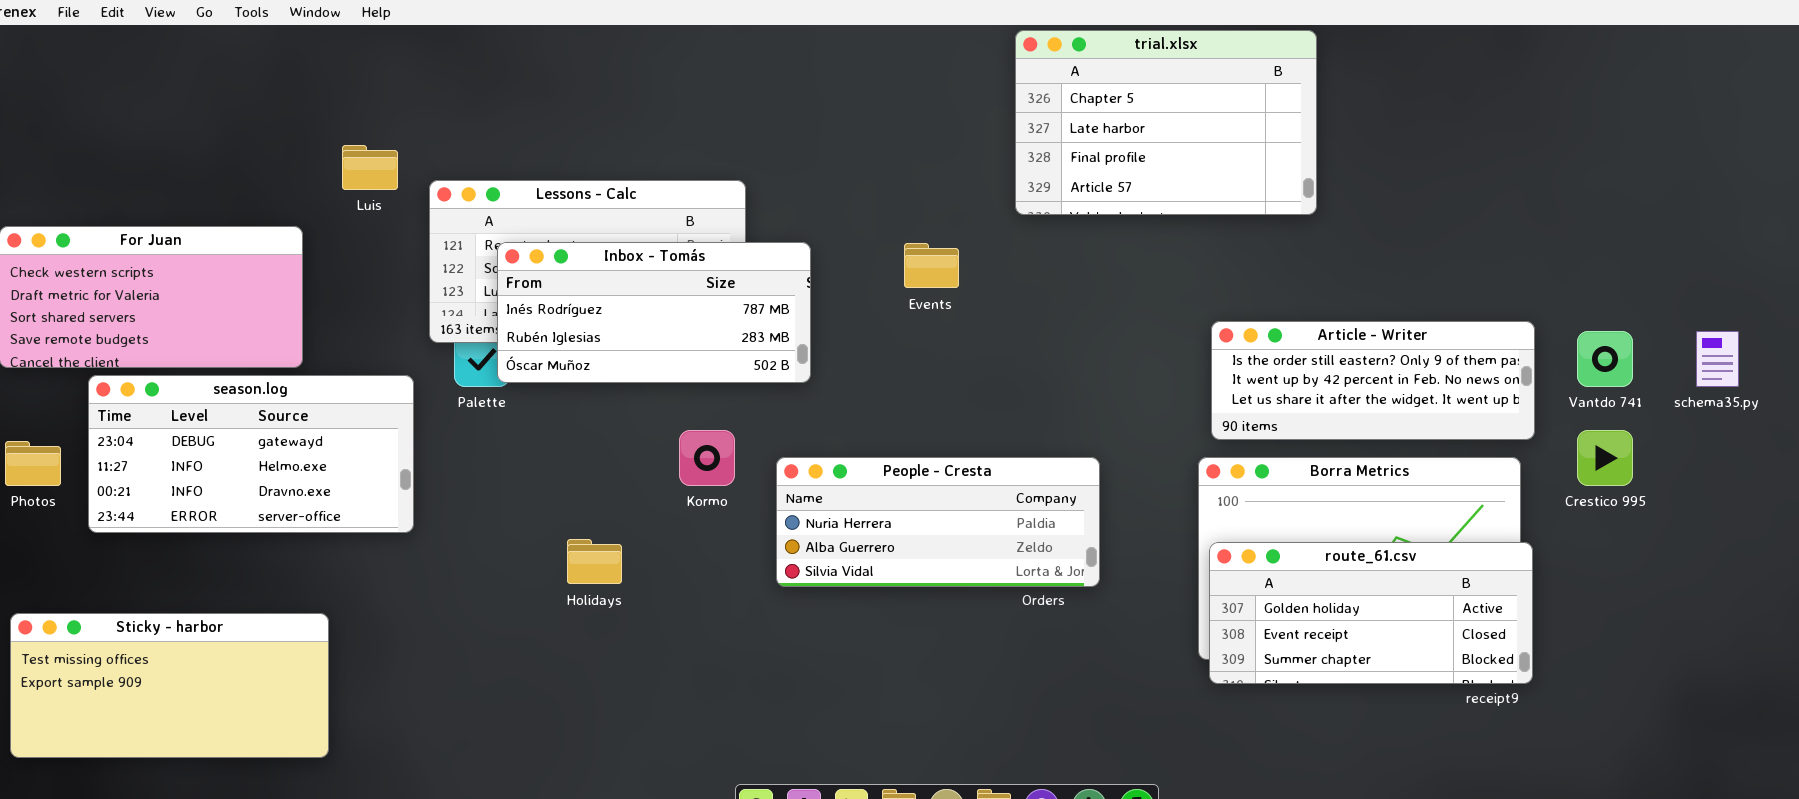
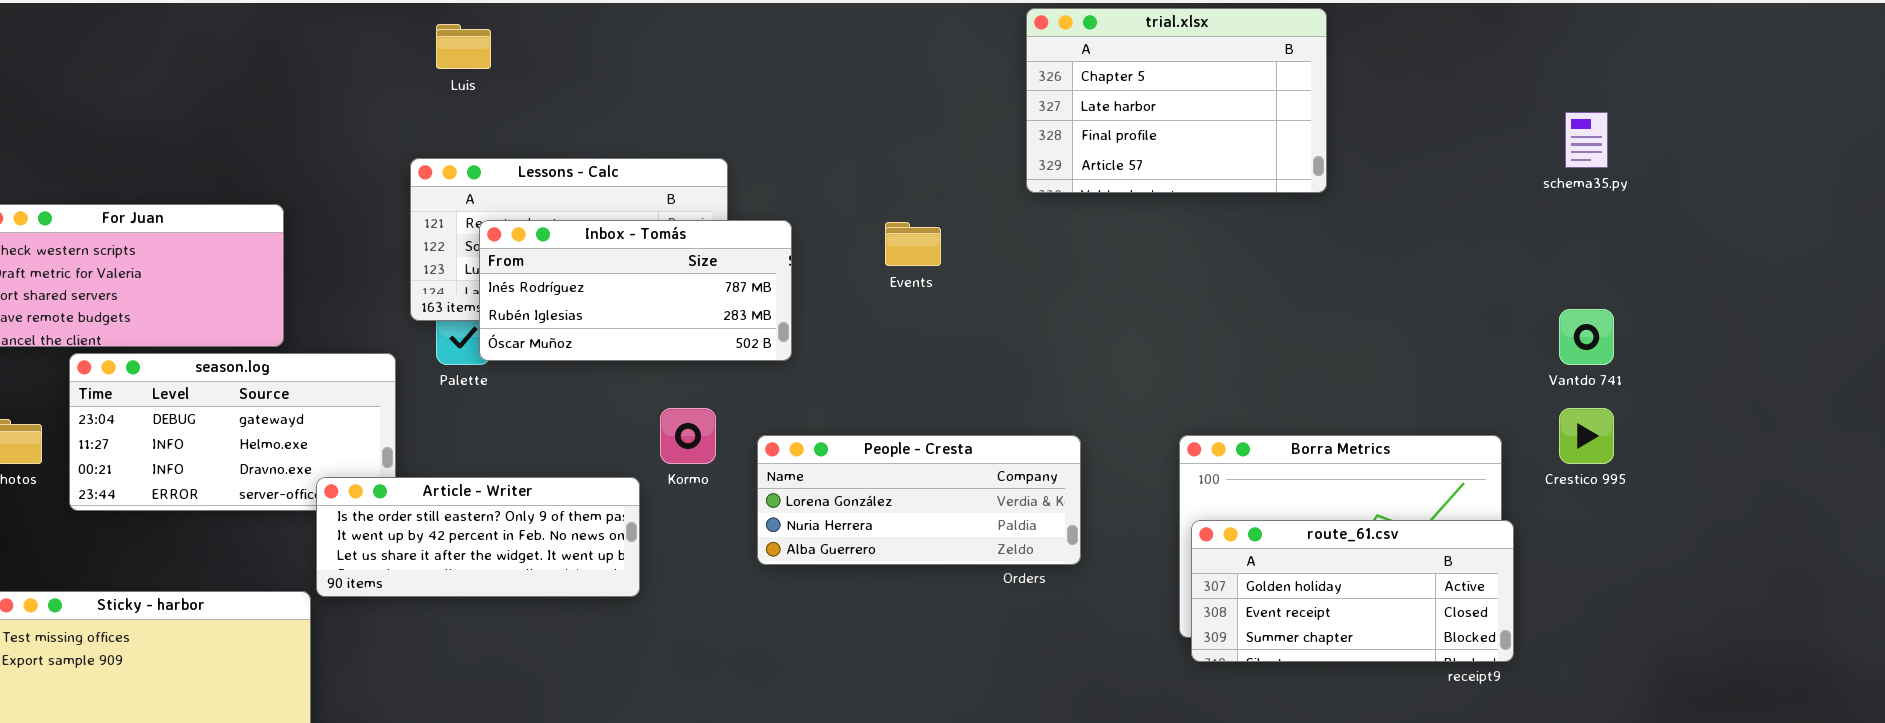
trial.xlsx: [1015,30,1317,215] -> [1026,8,1327,193], moved
Luis: [342,145,398,190] -> [436,24,491,69], moved
Article - Writer: [1211,321,1535,440] -> [316,477,640,597], moved
schema35.py: [1696,331,1739,387] -> [1565,112,1608,168], moved
People - Cresta: [776,457,1100,587] -> [757,435,1081,565], scrolled up 1 row

